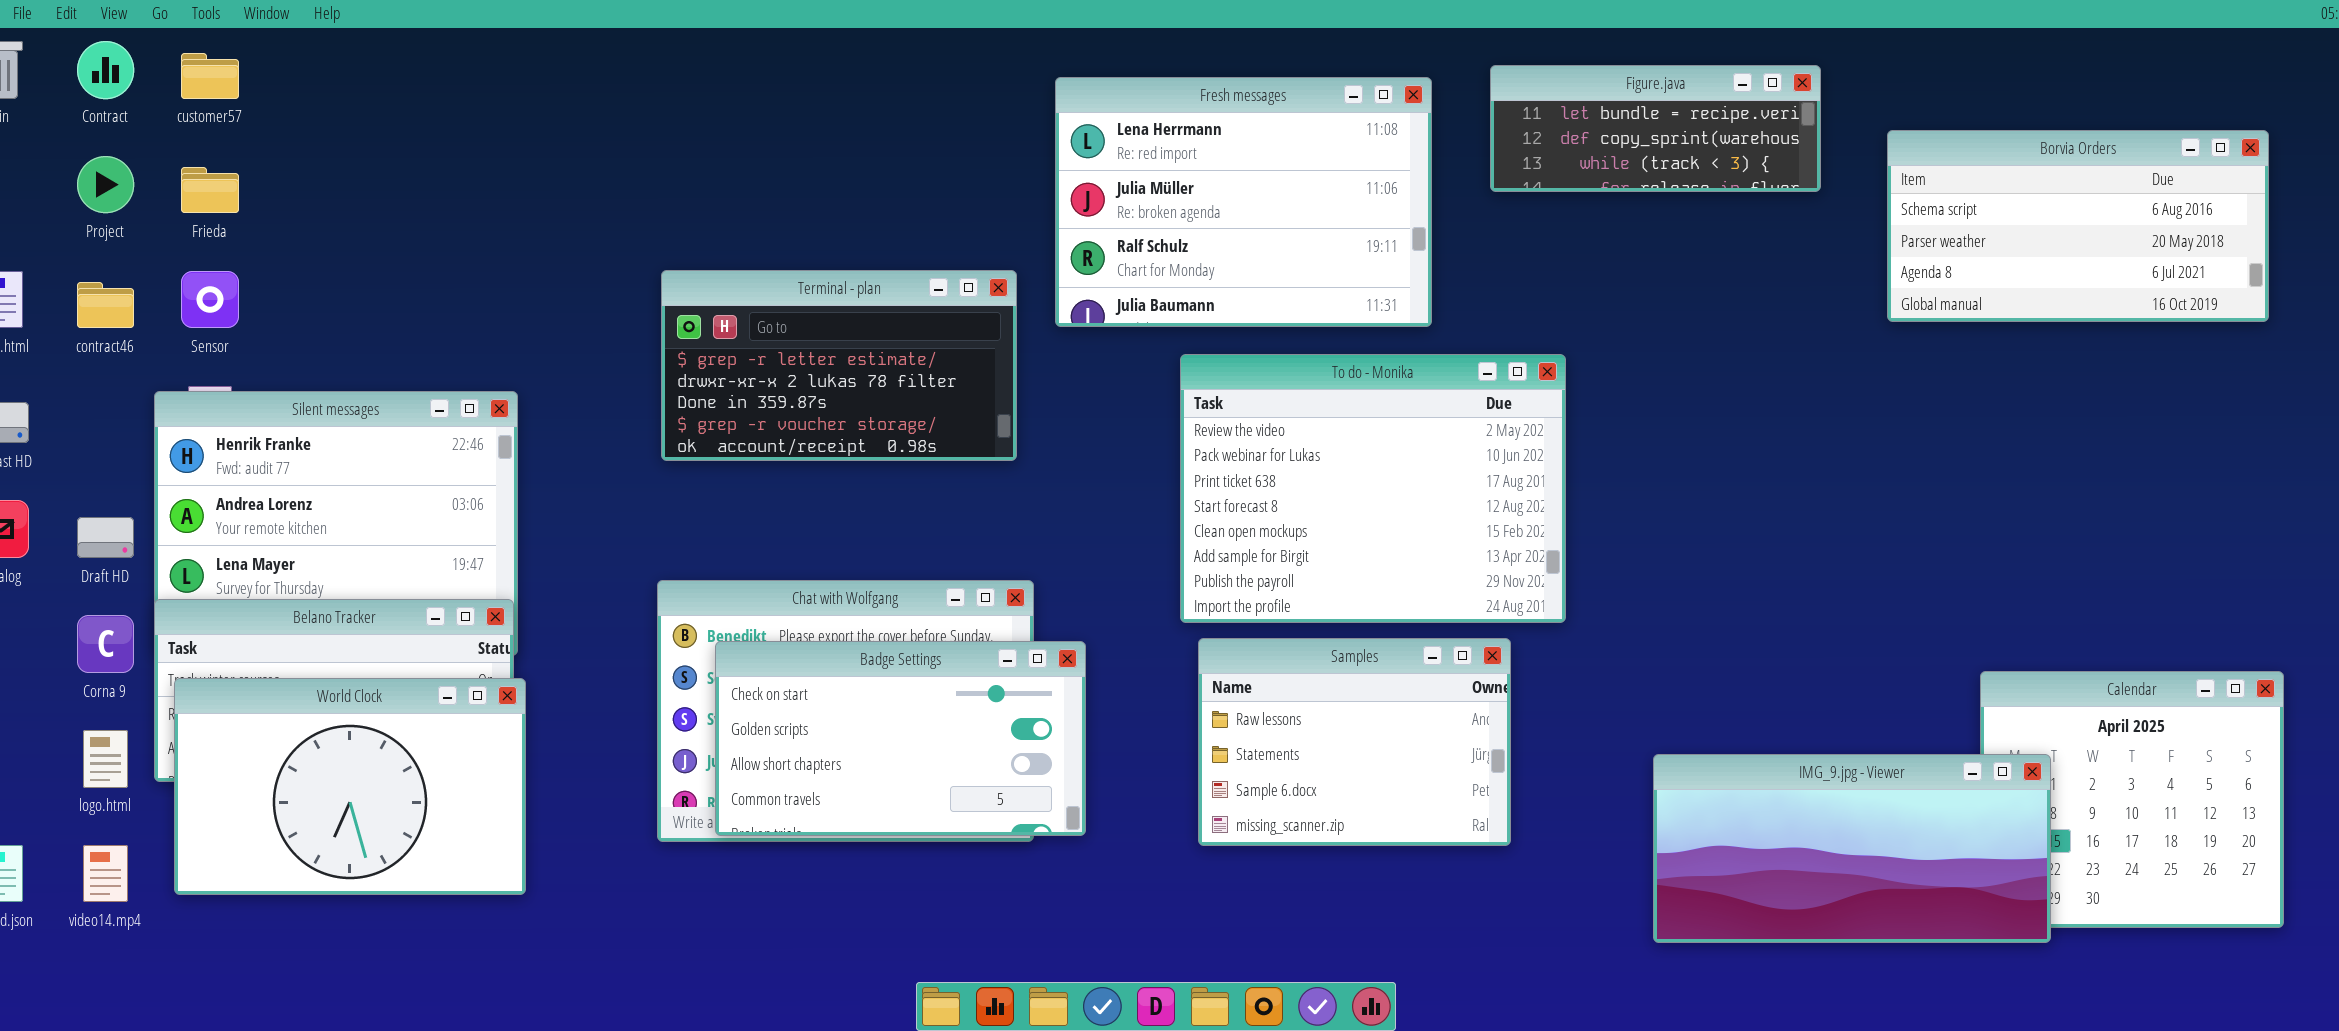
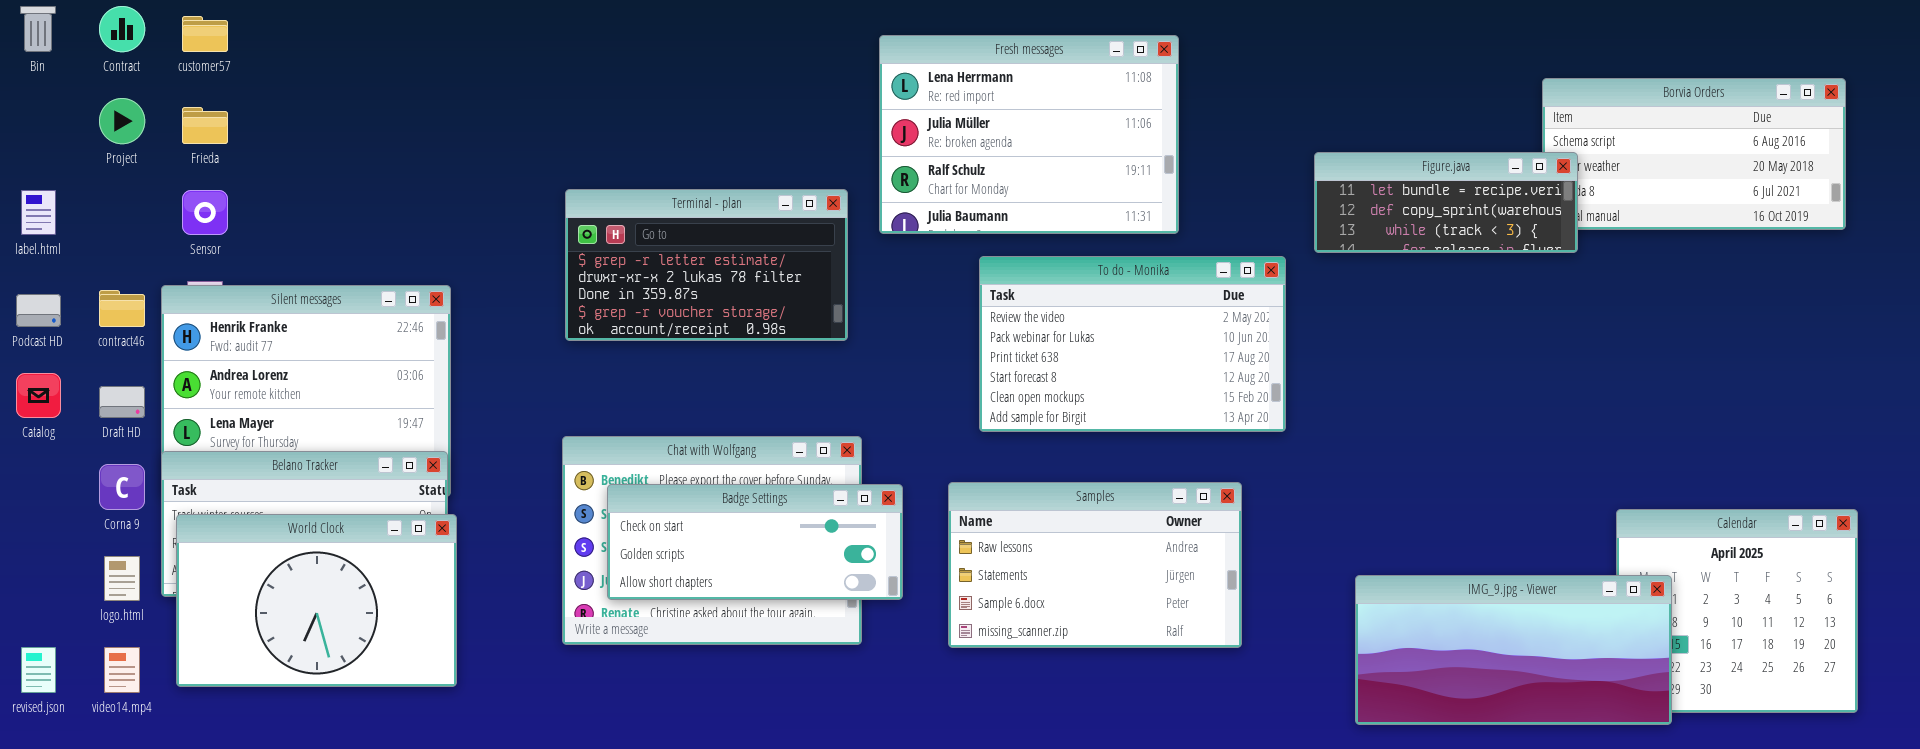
Figure.java: [1490,65,1821,192] -> [1314,152,1578,253], moved
contract46: [77,282,134,328] -> [99,290,145,327], moved
To do - Monika: [1180,354,1566,623] -> [979,256,1286,432], resized
Samples: [1198,638,1511,846] -> [948,482,1242,648], resized
Badge Settings: [715,641,1086,836] -> [607,484,903,600], resized

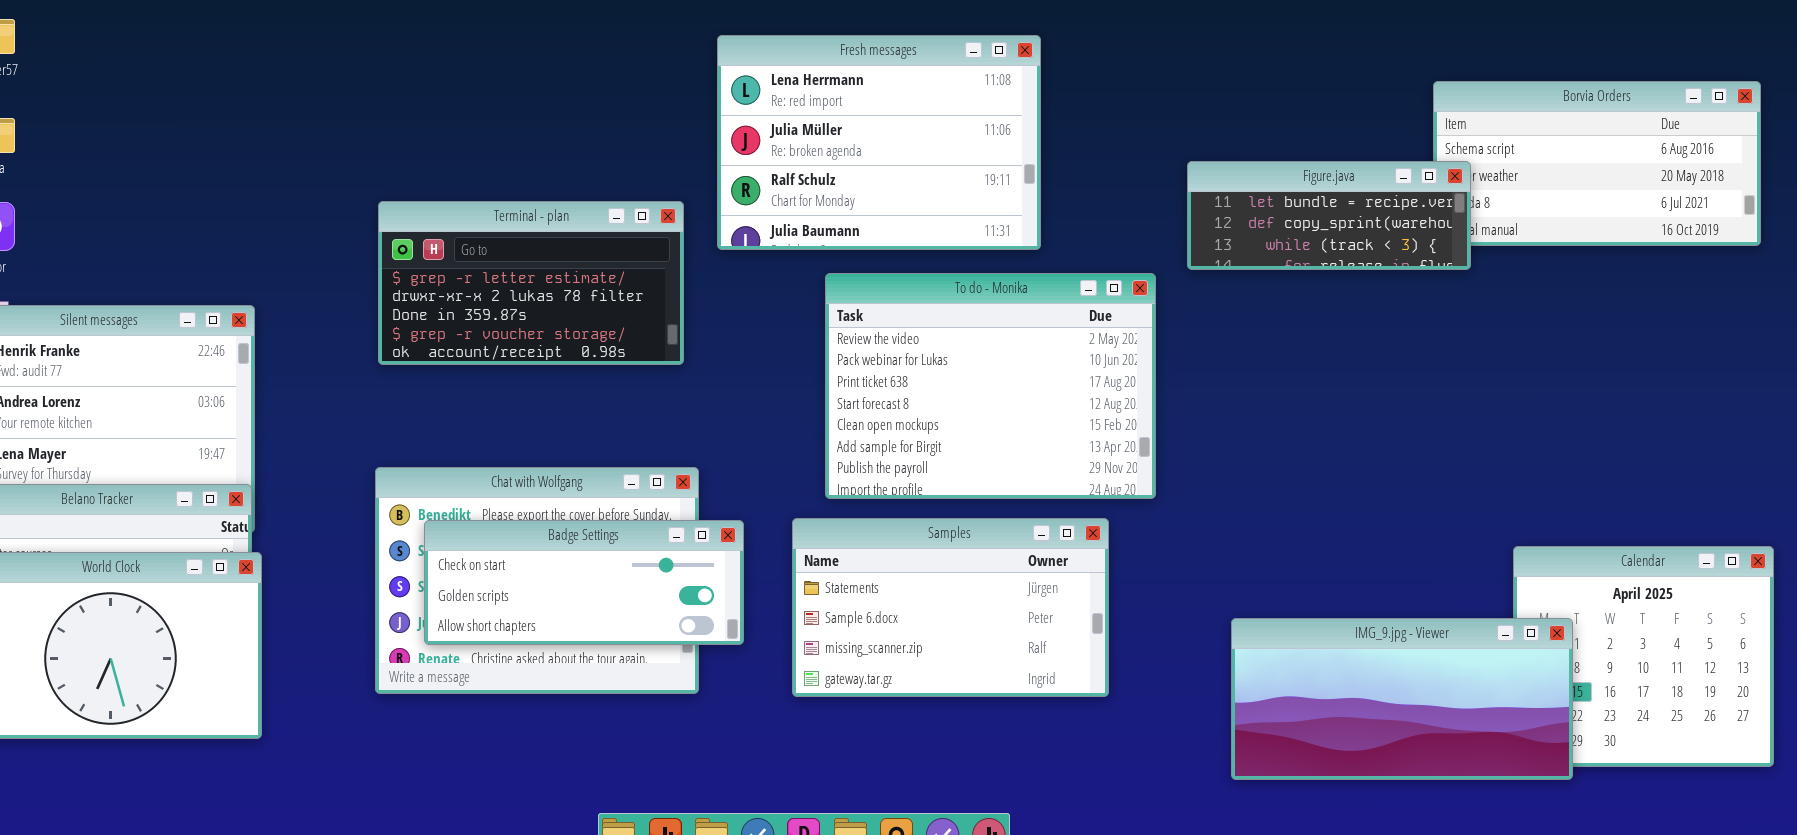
To do - Monika: [979,256,1286,432] -> [825,273,1156,499], resized
Samples: [948,482,1242,648] -> [792,518,1109,697], scrolled down 1 row

